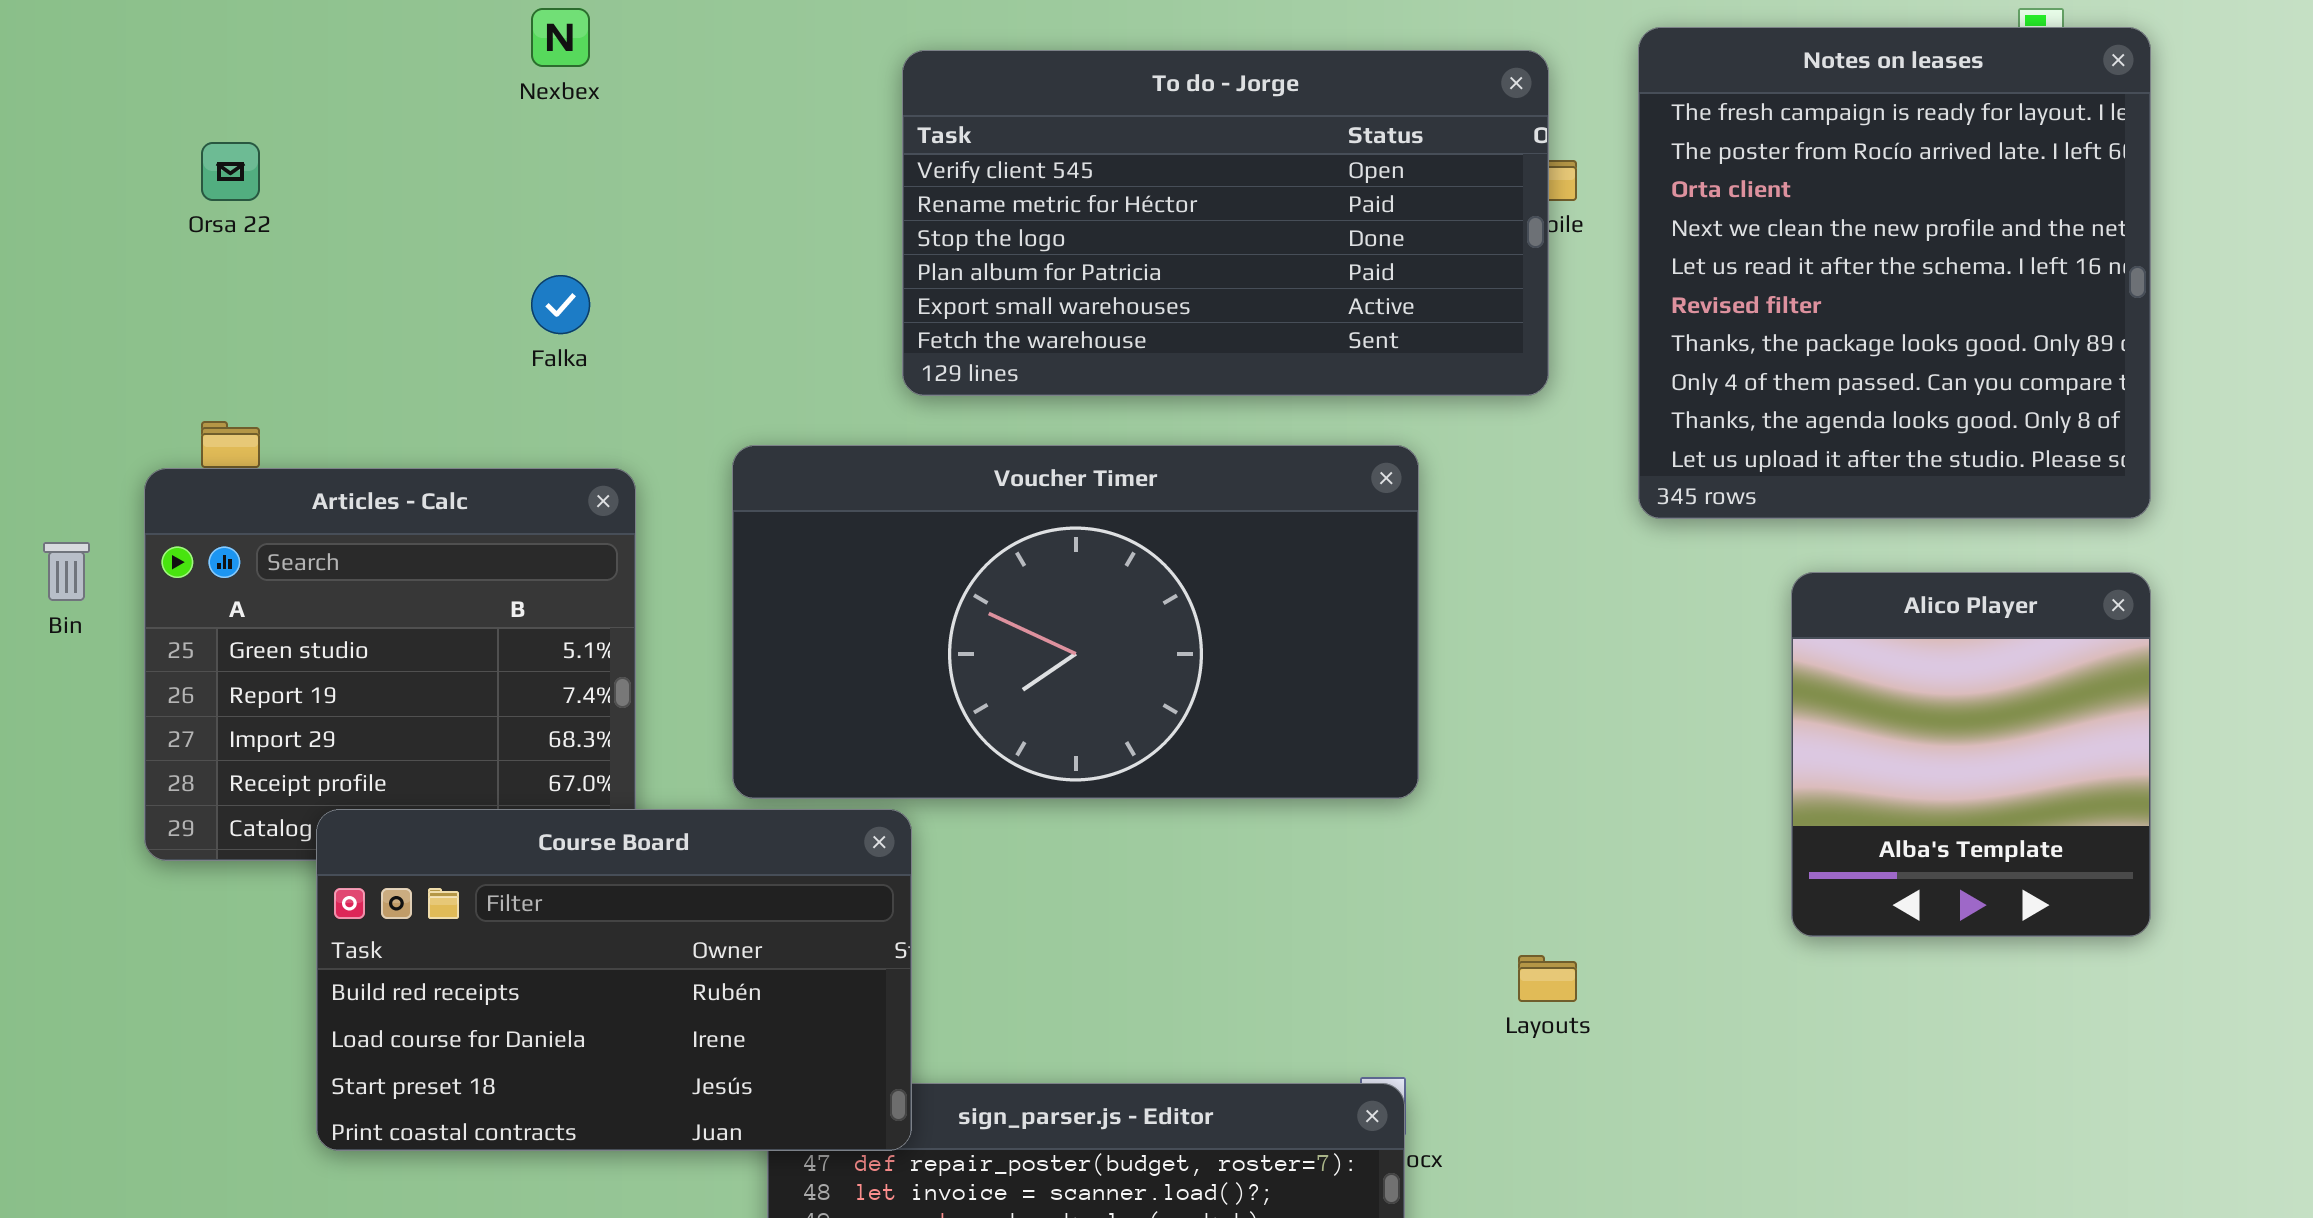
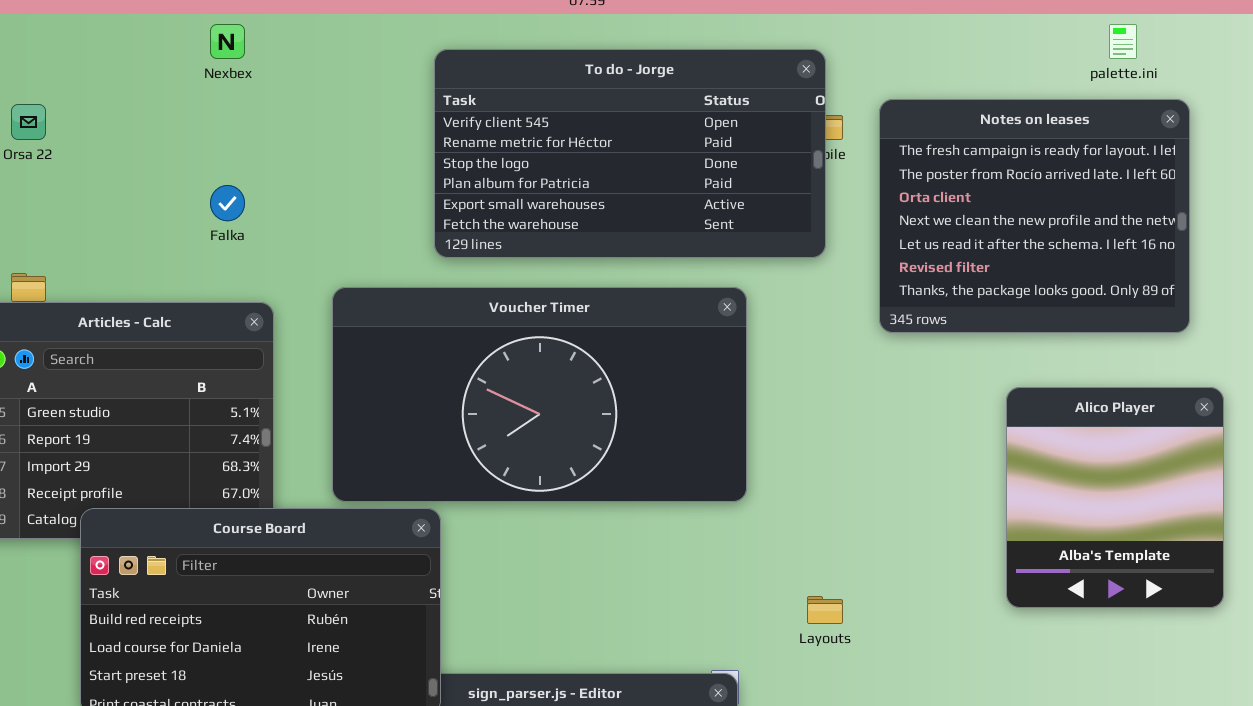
Notes on leases: [1638,27,2151,519] -> [879,99,1190,333], resized
Alico Player: [1791,572,2151,937] -> [1006,387,1224,608], moved

